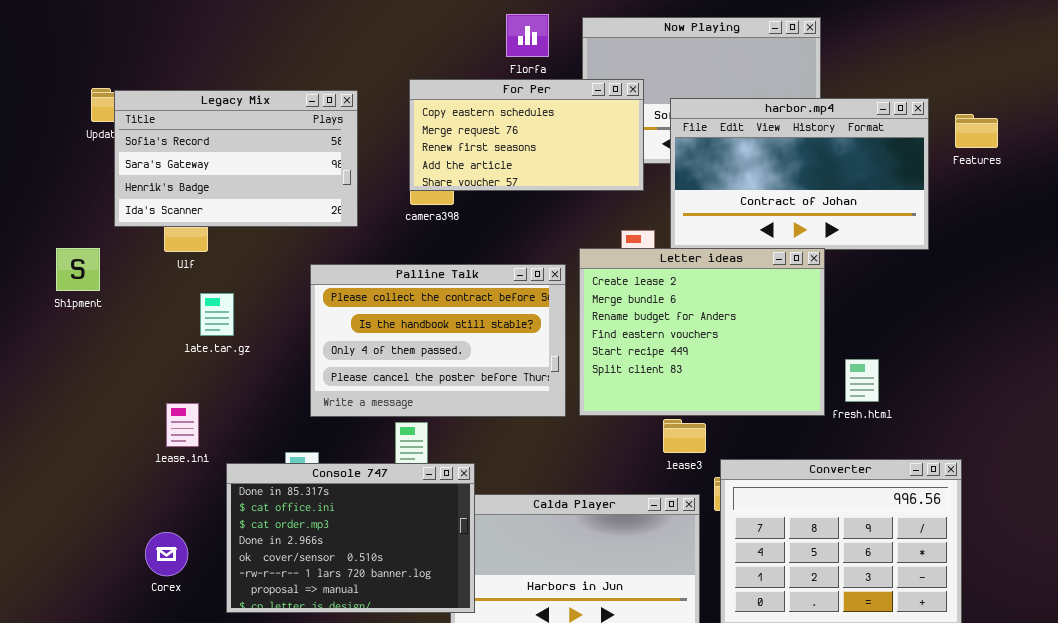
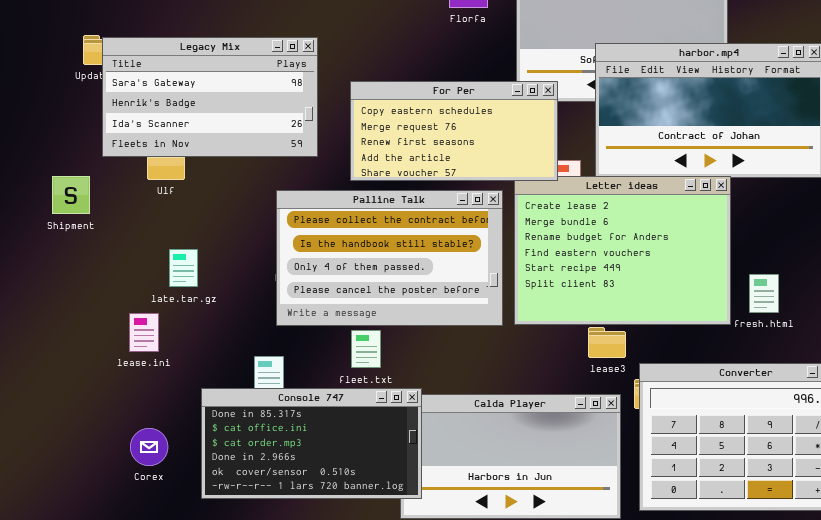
For Per: [409,79,644,191] -> [350,81,558,181], moved
Legacy Mix: [114,90,358,227] -> [102,37,318,157], scrolled down 1 row
late.tar.gz: [200,293,234,336] -> [169,249,198,287], moved
lease.ini: [166,403,199,447] -> [129,313,159,352], moved
Console 747: [226,463,475,613] -> [201,388,422,499], resized

